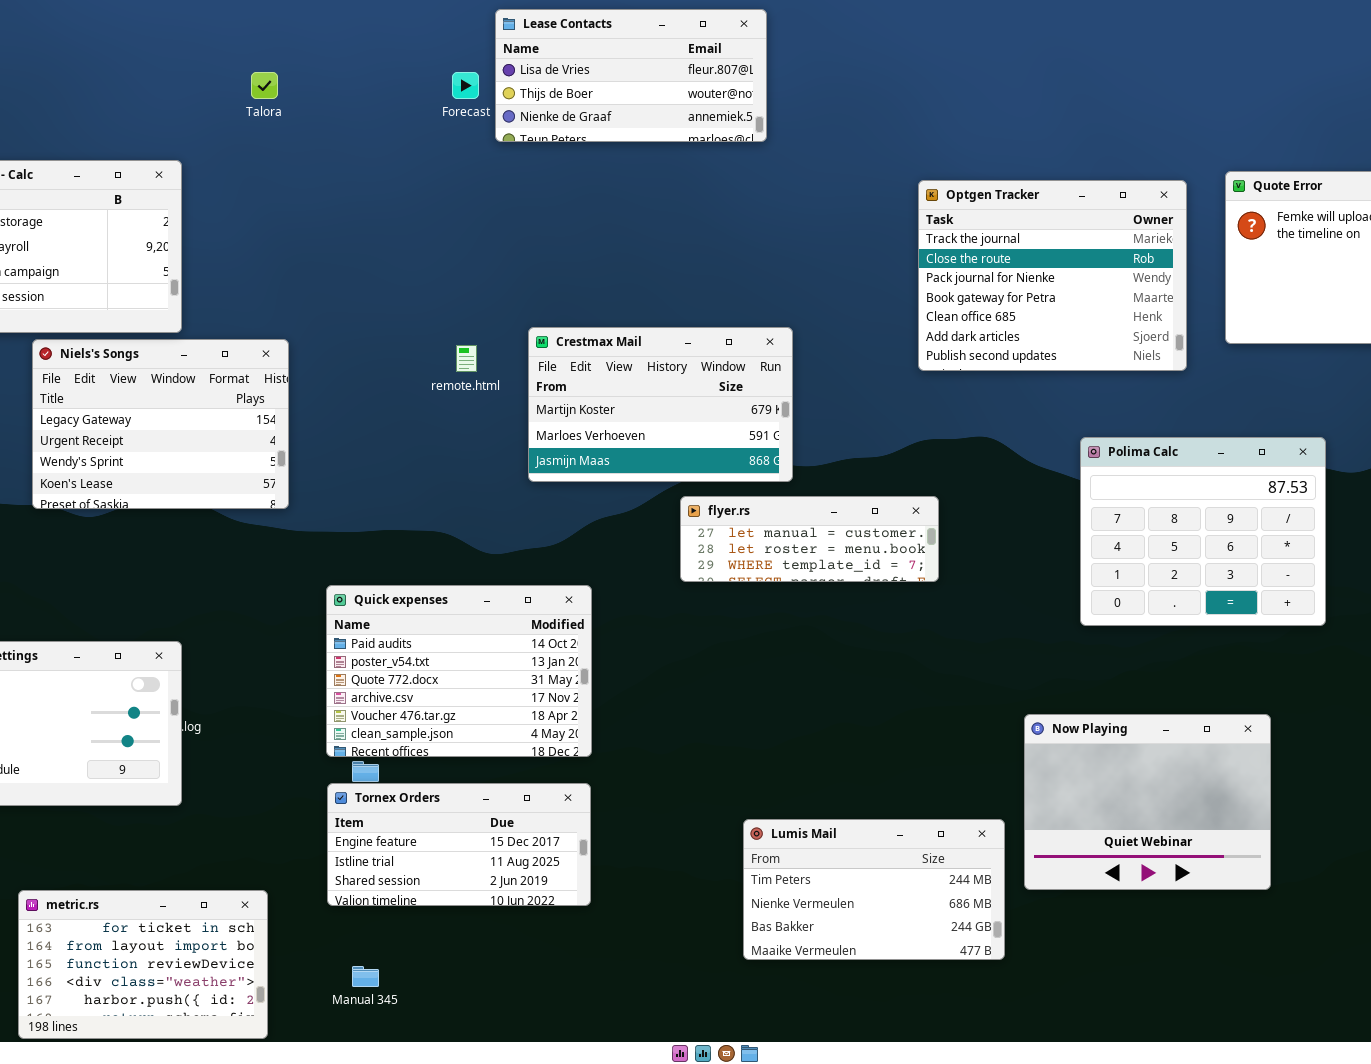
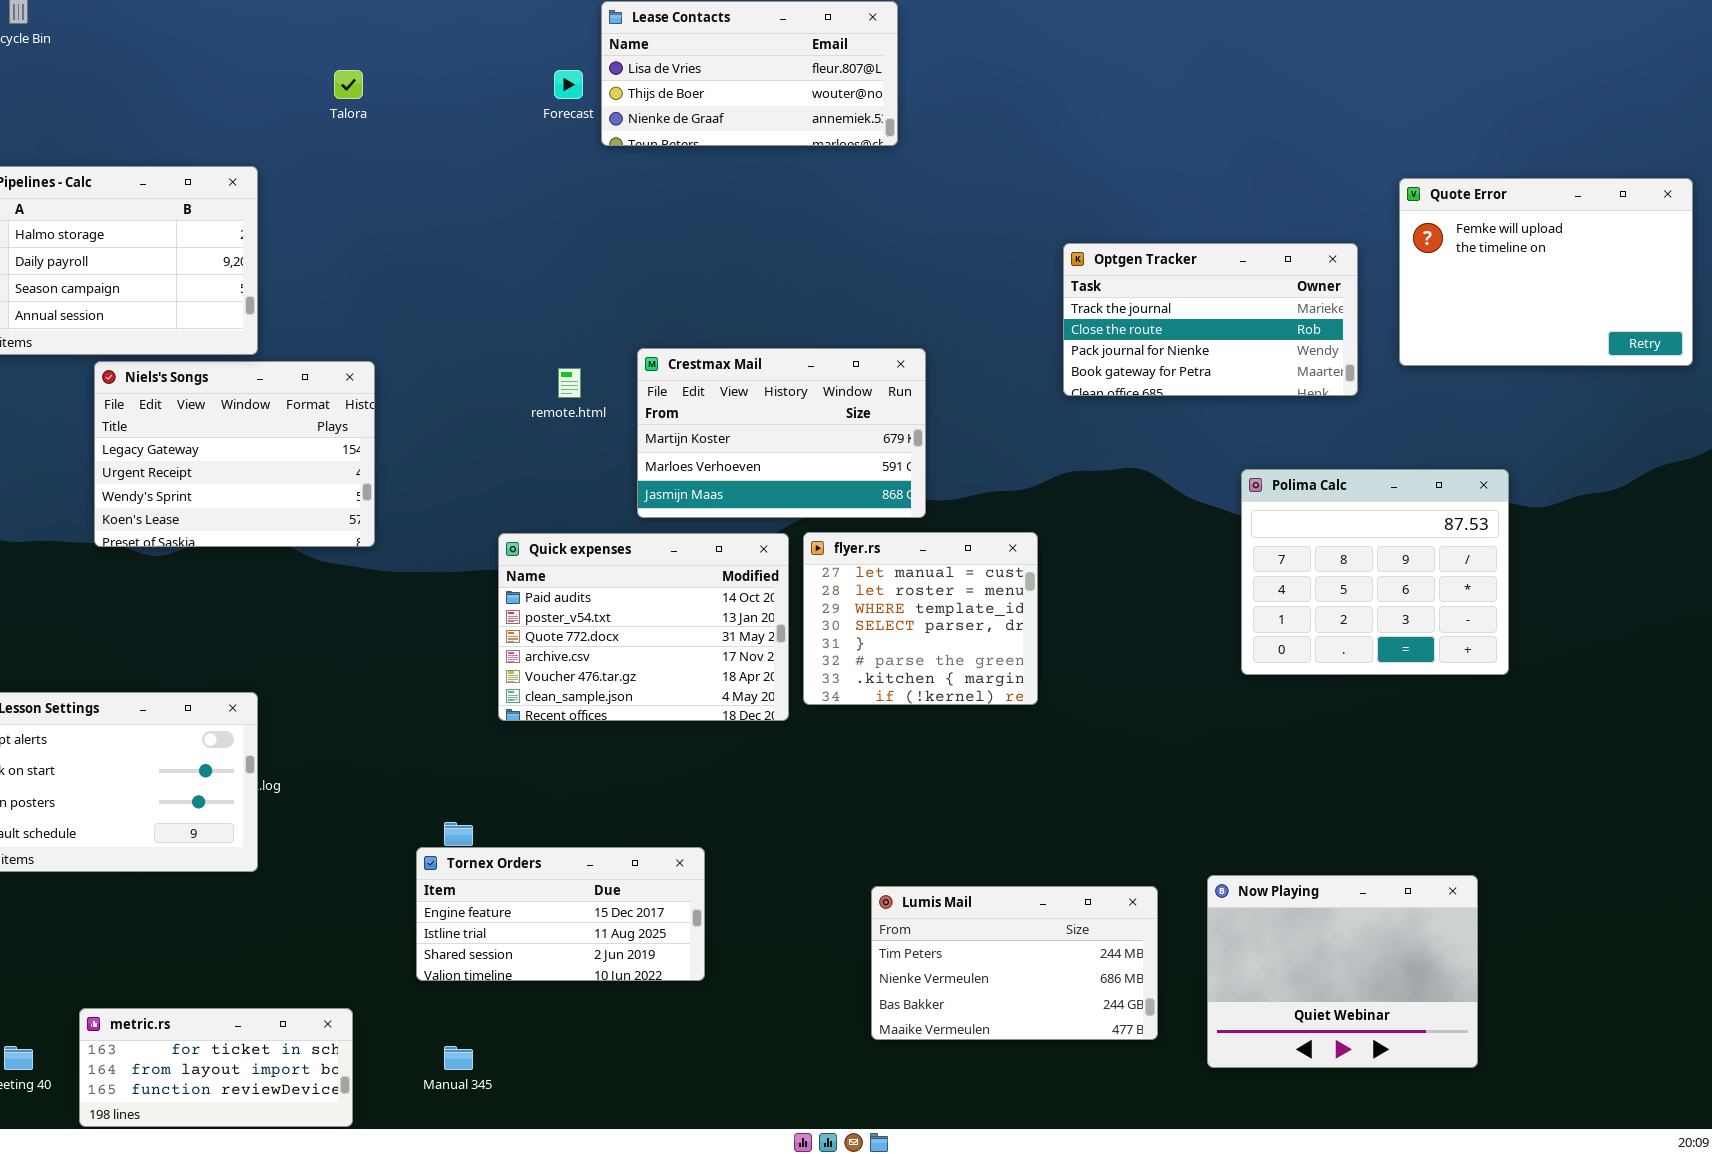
Optgen Tracker: [918,180,1187,371] -> [1063,243,1358,396], resized
flyer.rs: [680,496,939,582] -> [803,532,1038,705], resized
Quick expenses: [326,585,592,757] -> [498,533,789,721], moved
Now Playing: [1024,714,1271,890] -> [1207,875,1478,1068], moved
metric.rs: [18,890,268,1039] -> [79,1008,353,1127], resized

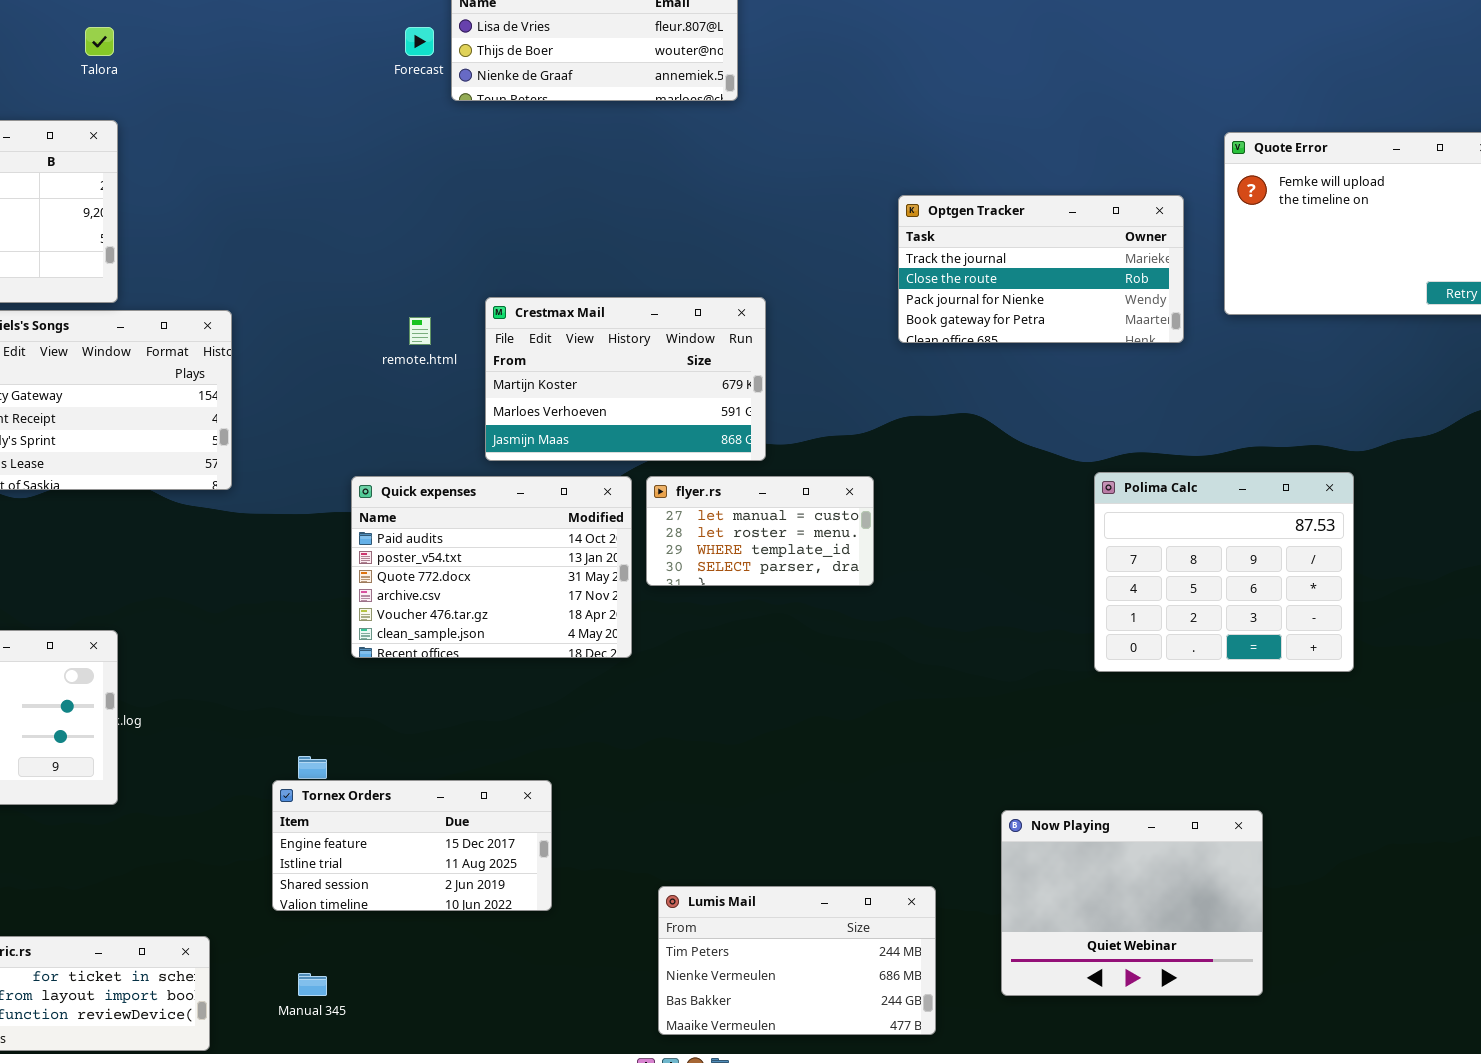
Talora: [334,70,363,99] -> [85,27,114,56], moved
Polima Calc: [1241,469,1509,675] -> [1094,472,1354,672], moved
flyer.rs: [803,532,1038,705] -> [646,476,874,586], resized
Now Playing: [1207,875,1478,1068] -> [1001,810,1263,996], moved
Lumis Mail: [871,886,1158,1040] -> [658,886,936,1035], moved

